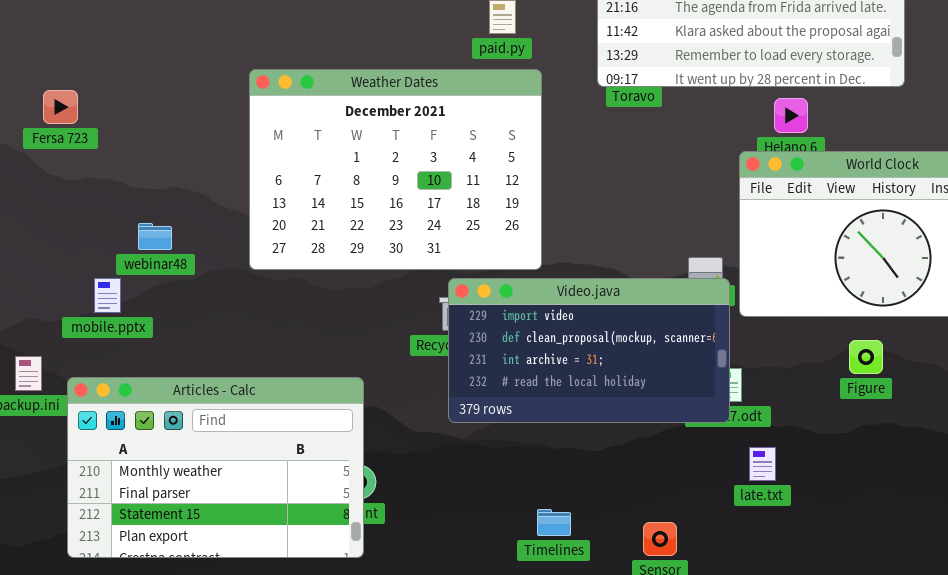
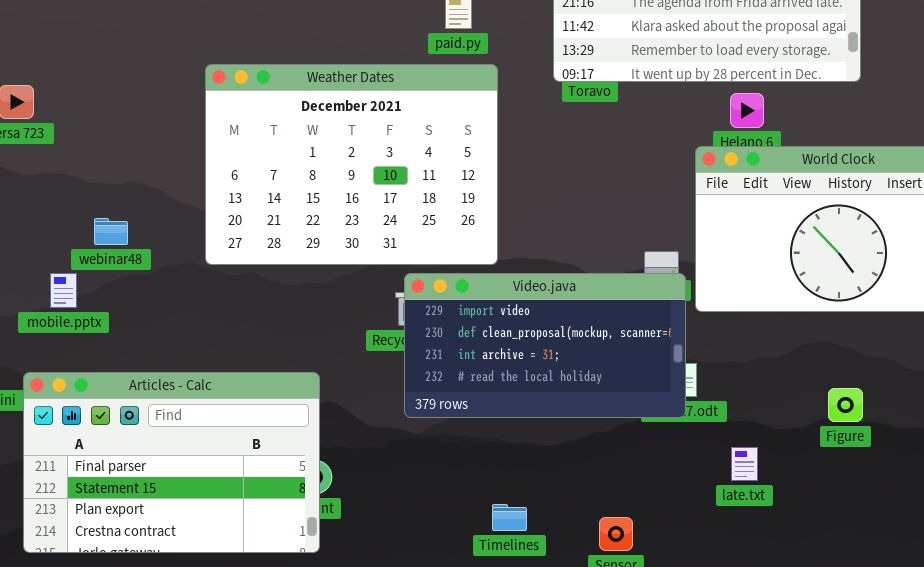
Figure: [849,340,883,374] -> [828,388,863,422], moved
Articles - Calc: [67,377,364,558] -> [23,372,320,553], scrolled down 1 row
late.txt: [749,447,776,481] -> [731,447,758,481], moved

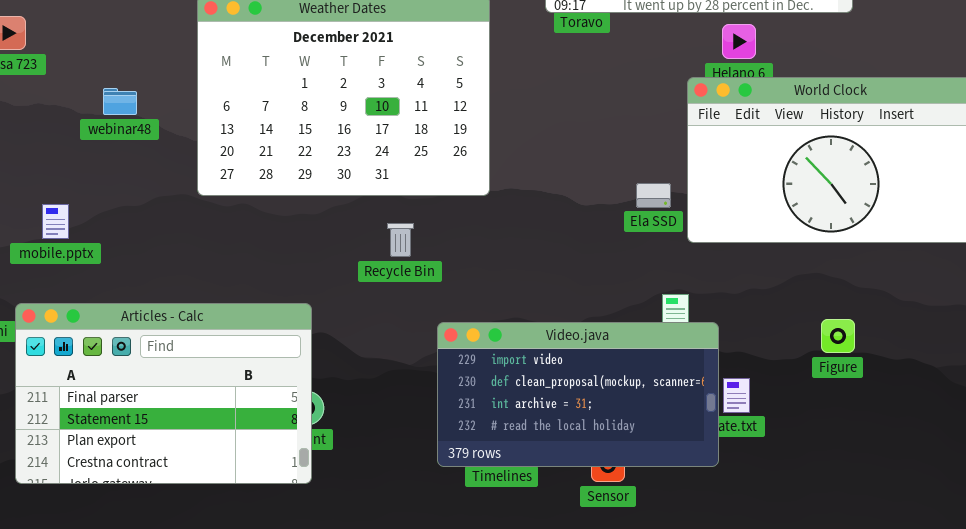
webinar48: [94,218,128,245] -> [103,88,137,115], moved
Video.java: [404,273,686,418] -> [437,322,719,467], moved

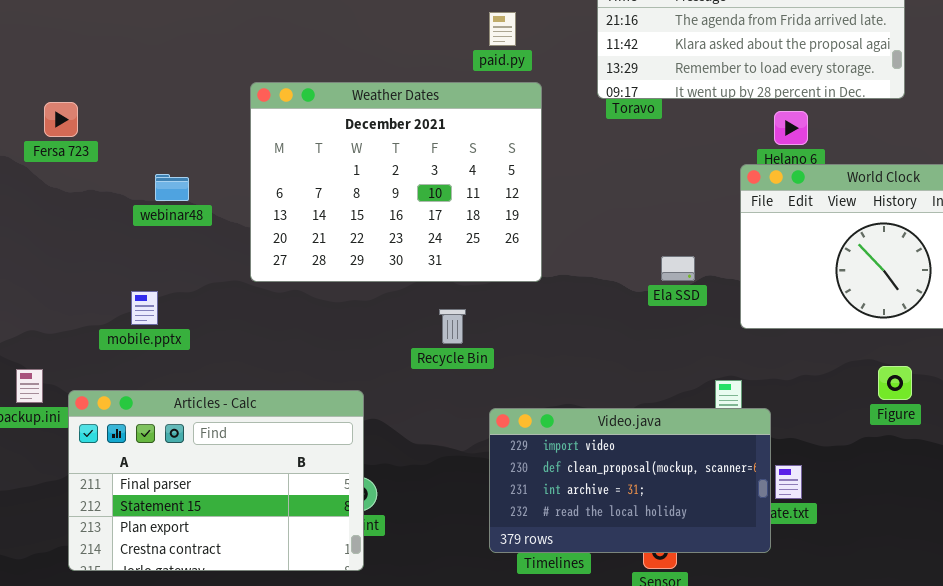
Ela SSD: [636,183,671,208] -> [661,256,695,281], moved
mobile.pptx: [42,204,69,239] -> [131,291,158,325], moved
Figure: [821,319,855,353] -> [878,366,912,400], moved

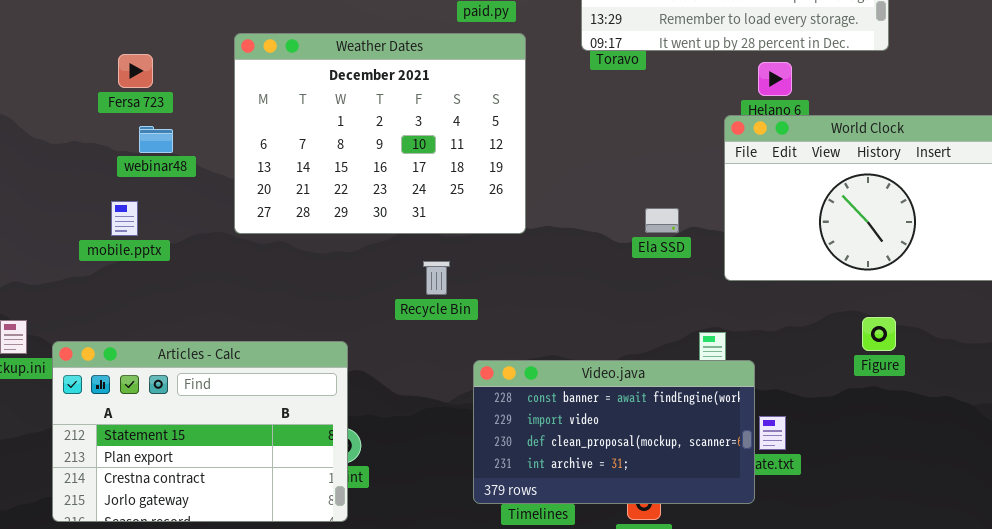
Fersa 723: [44,102,78,137] -> [118,54,153,88], moved
mobile.pptx: [131,291,158,325] -> [111,201,138,236], moved
Articles - Calc: [68,390,364,571] -> [52,341,348,522], scrolled down 1 row
Video.java: [489,408,771,553] -> [473,360,755,504], scrolled up 1 row

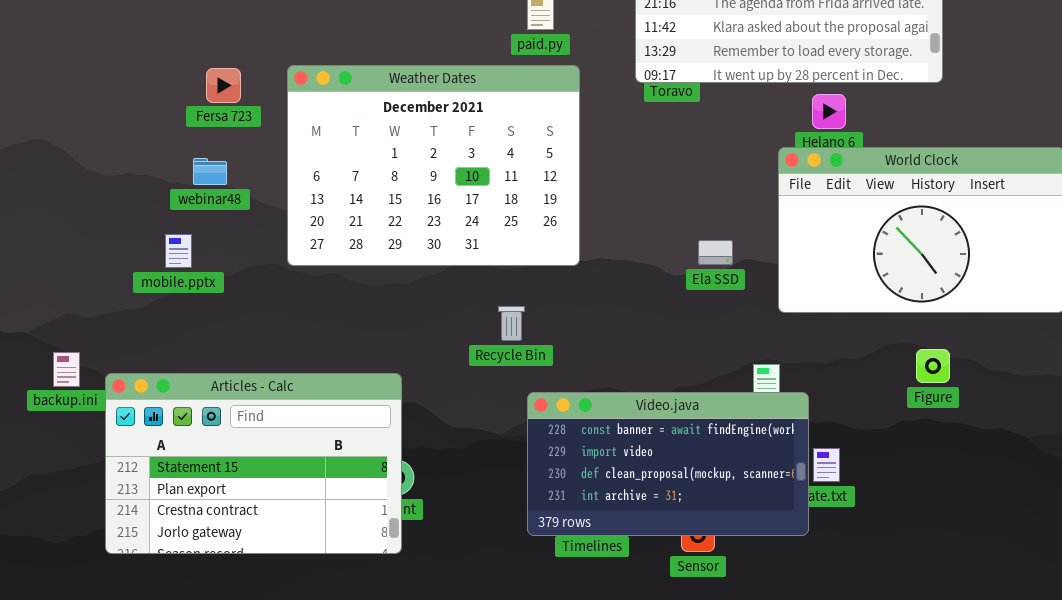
Fersa 723: [118,54,153,88] -> [206,68,241,103], moved
Recycle Bin: [423,261,450,295] -> [498,306,525,341], moved

